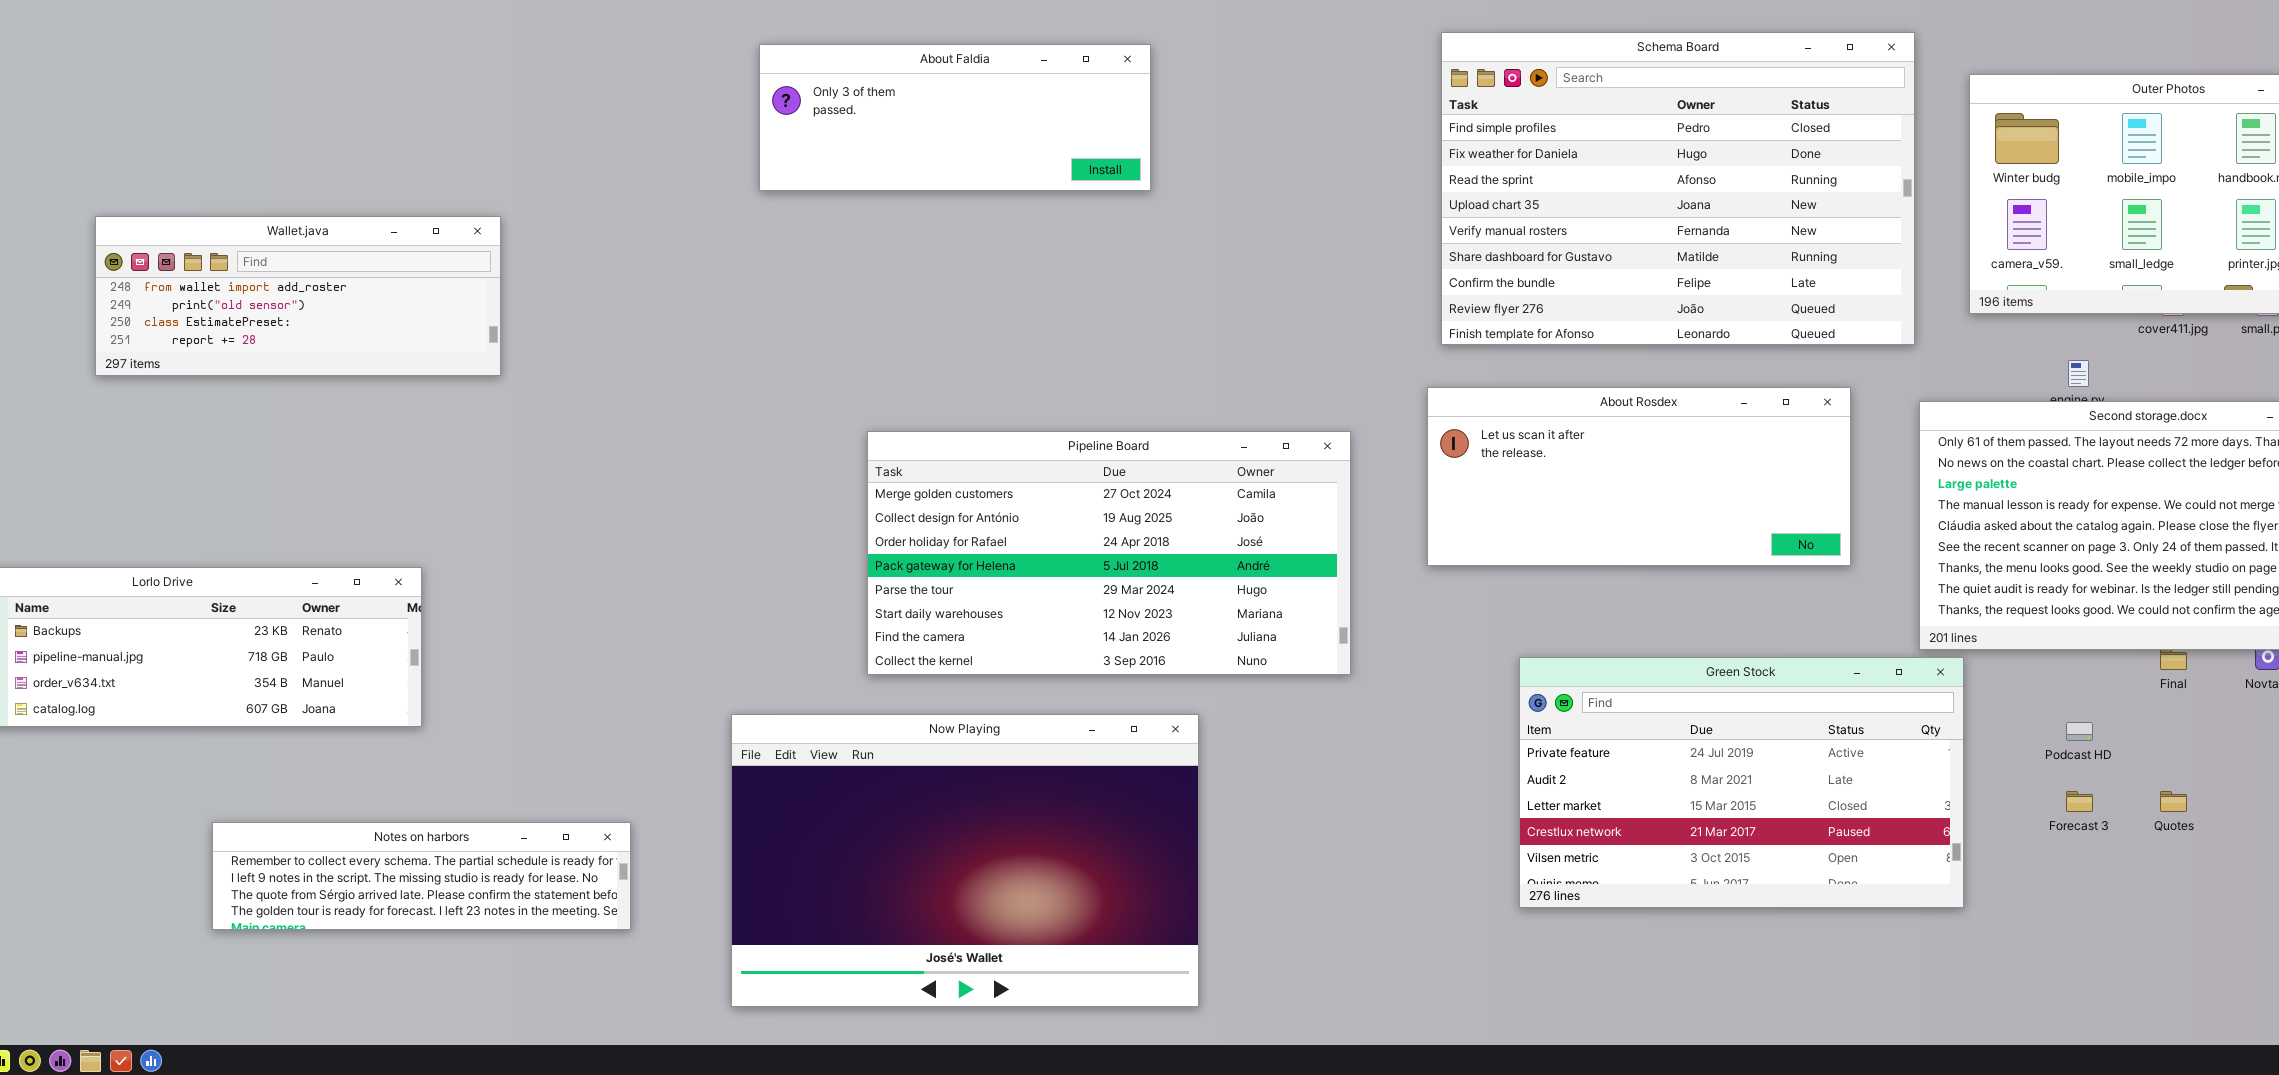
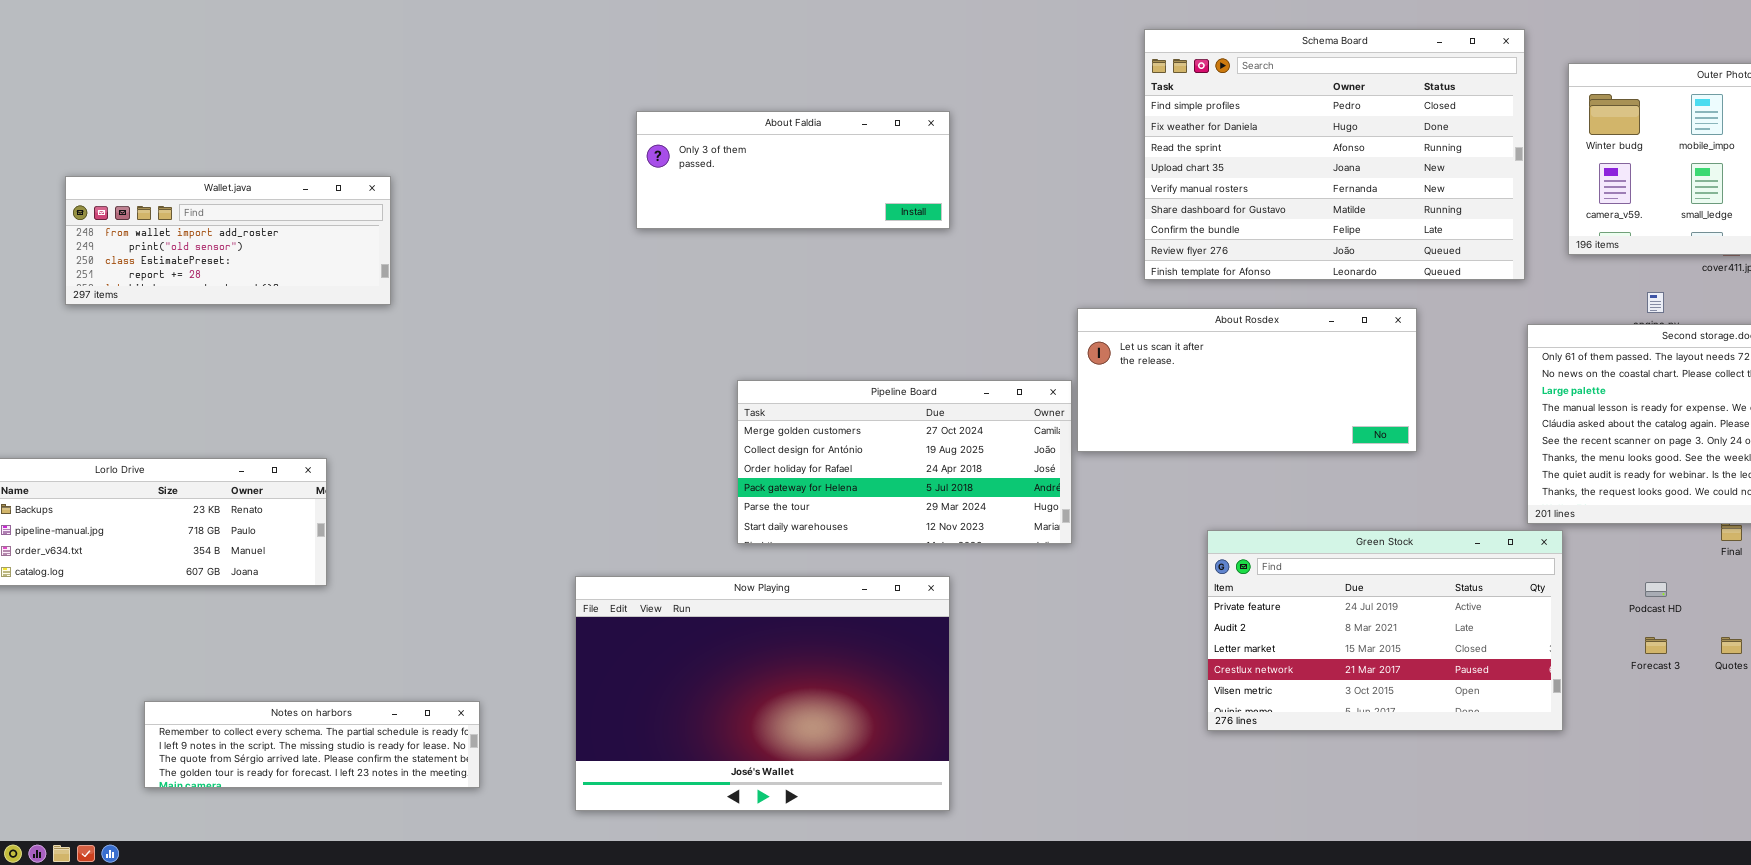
About Faldia: [759,44,1151,191] -> [636,111,950,229], moved
About Rosdex: [1427,387,1851,566] -> [1077,308,1417,452], moved
Pipeline Board: [867,431,1351,675] -> [737,380,1072,544], resized
Notes on harbors: [212,822,631,930] -> [144,701,480,788], moved

